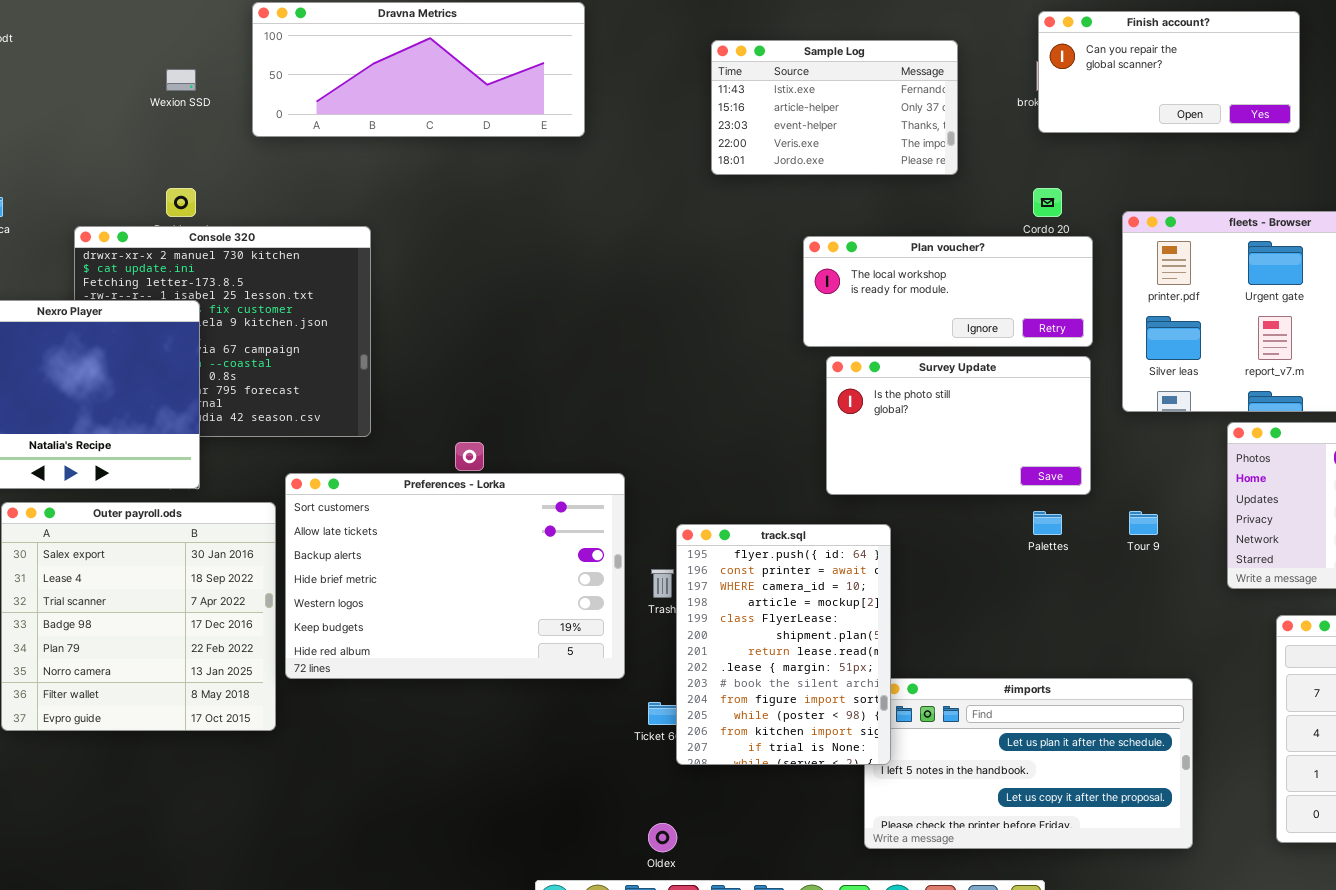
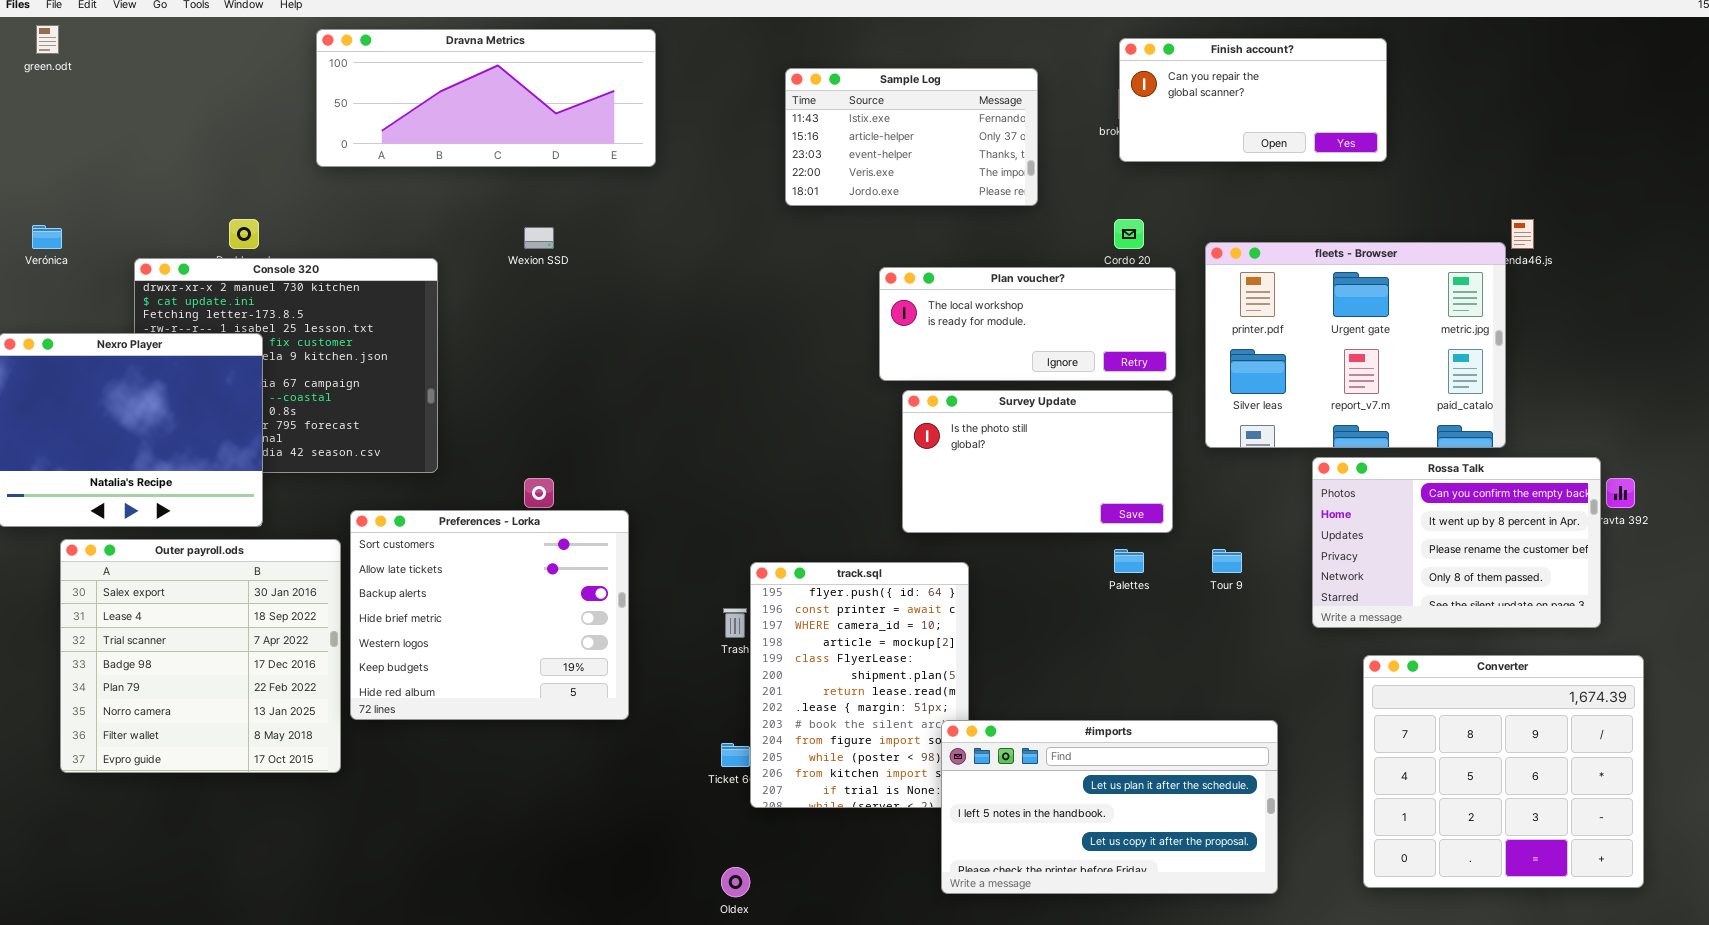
Wexion SSD: [166,69,196,91] -> [524,227,554,249], moved
Preferences - Lorka: [285,473,625,679] -> [350,510,629,720], resized
#imports: [864,678,1193,849] -> [941,720,1278,894], raised

